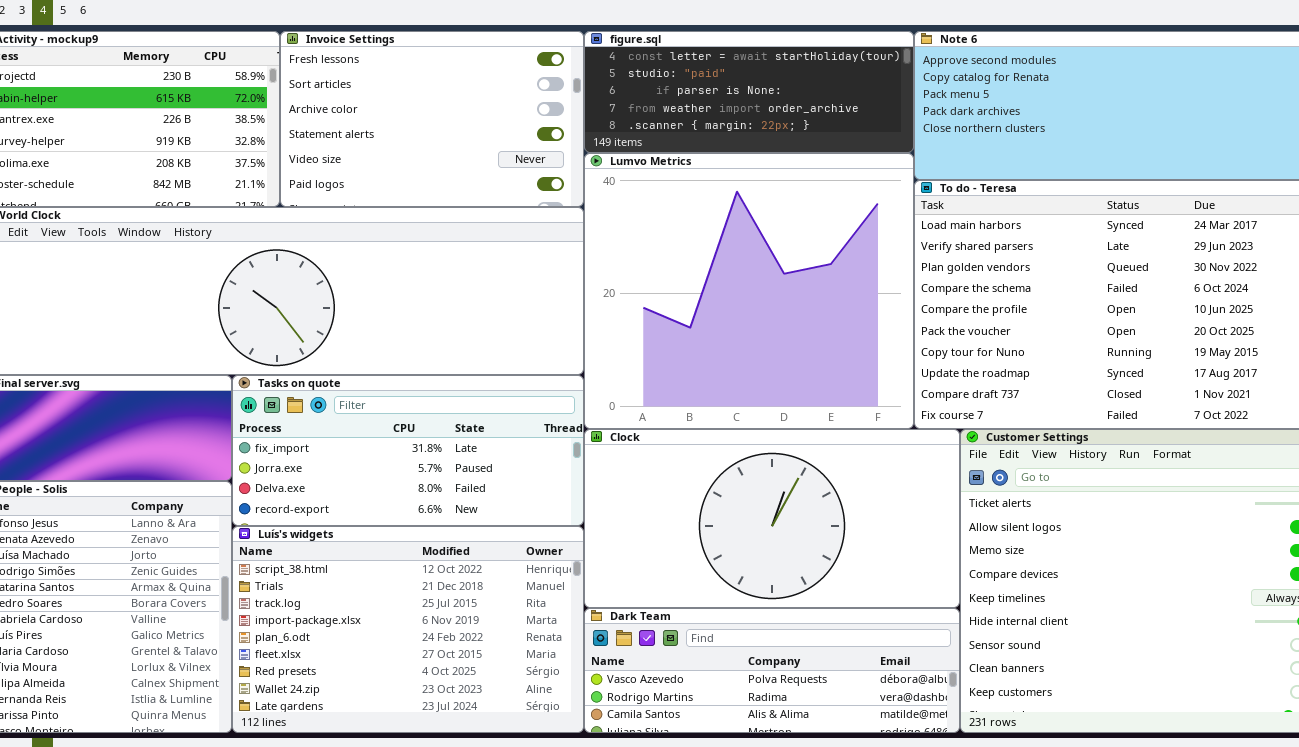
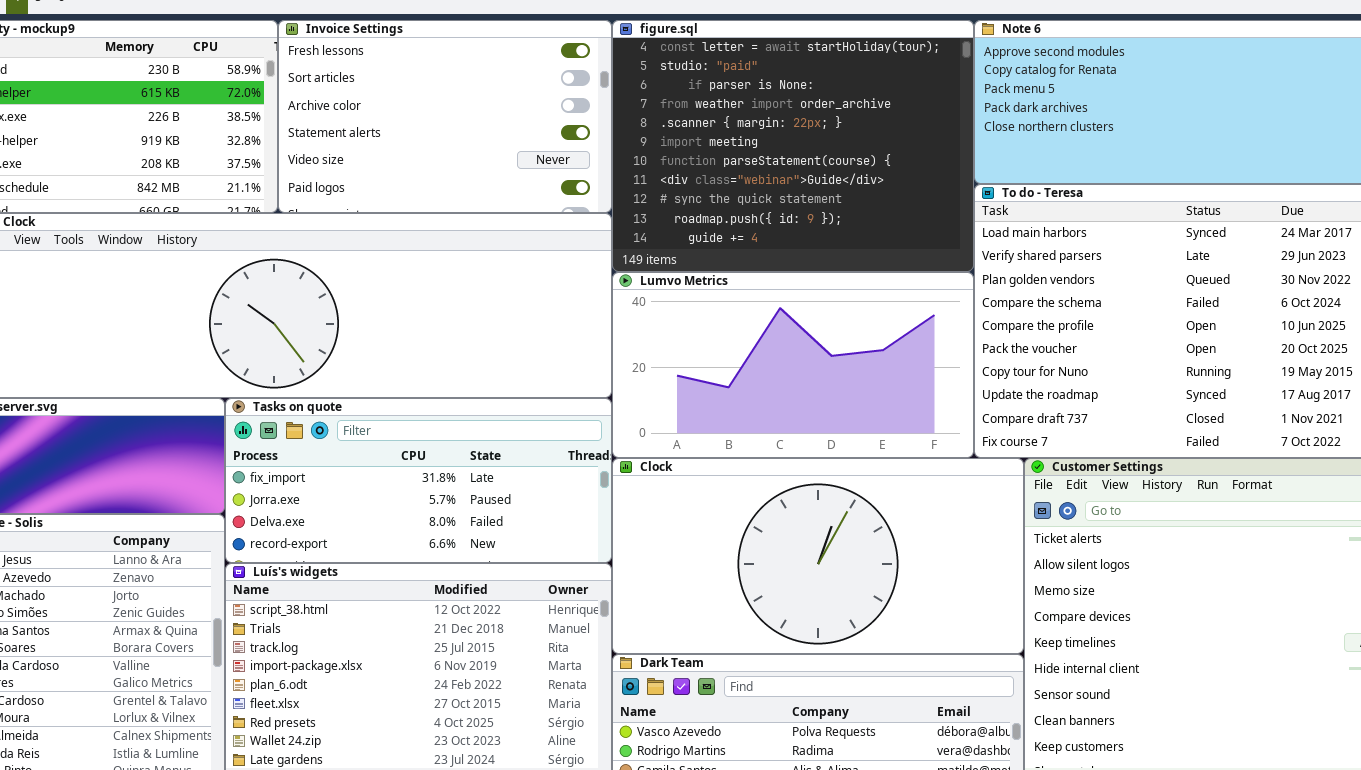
figure.sql: [584,31,914,153] -> [612,20,974,272], resized
Lumvo Metrics: [584,153,914,429] -> [612,272,974,458], resized

